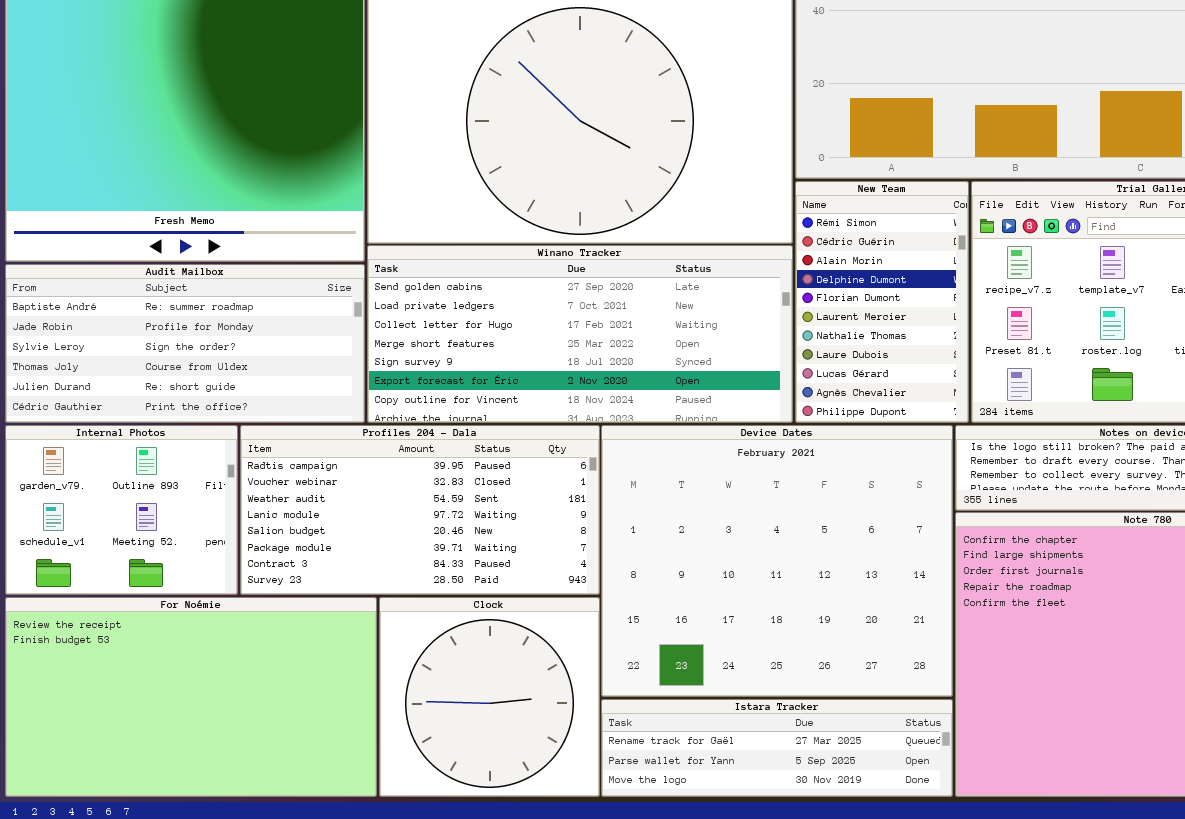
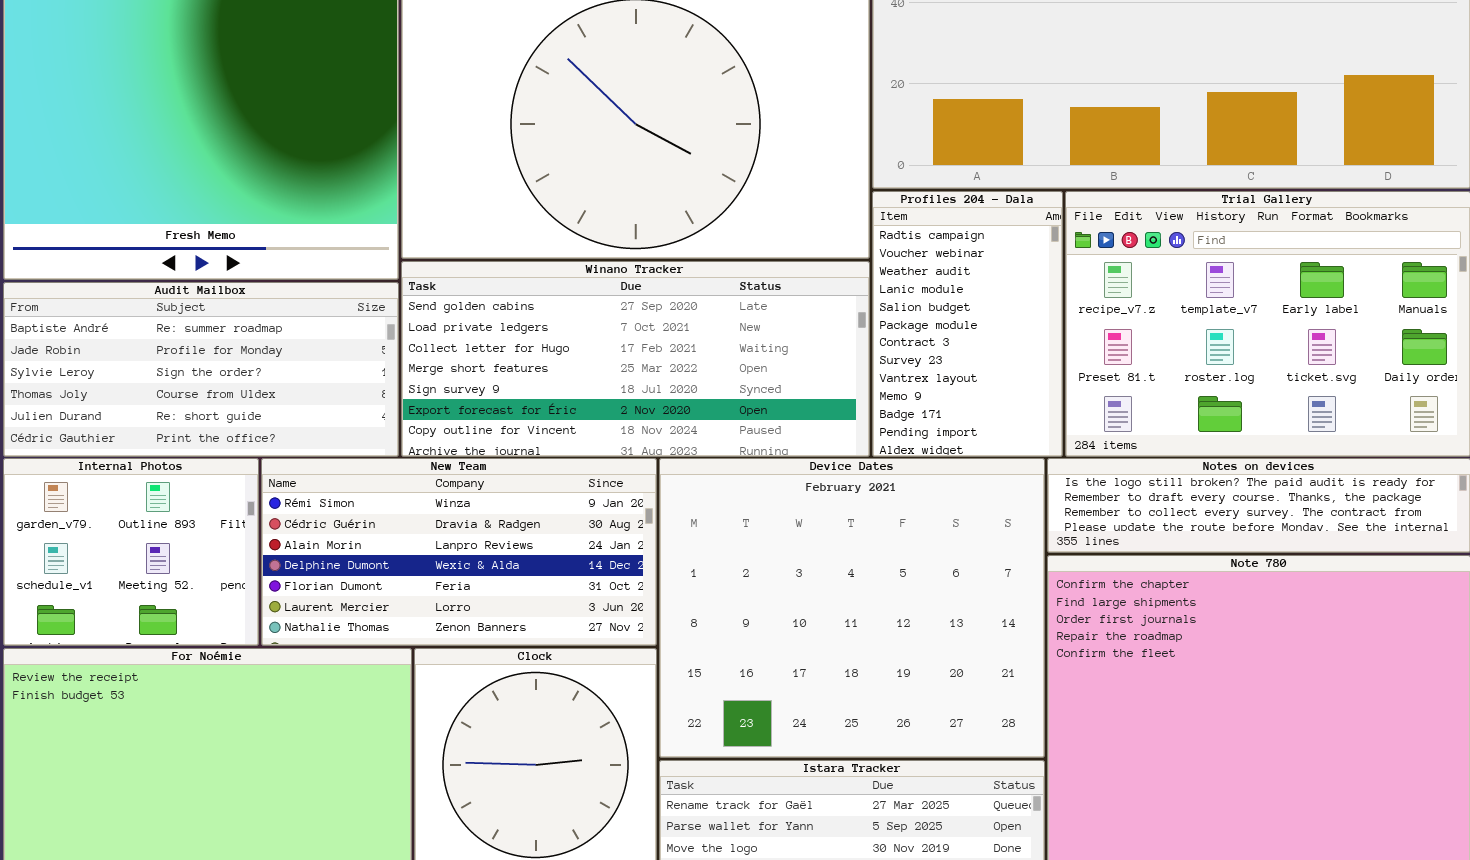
New Team: [795,181,969,423] -> [261,458,657,646], moved, resized
Profiles 204 - Dala: [240,425,600,595] -> [872,191,1063,457], moved, resized

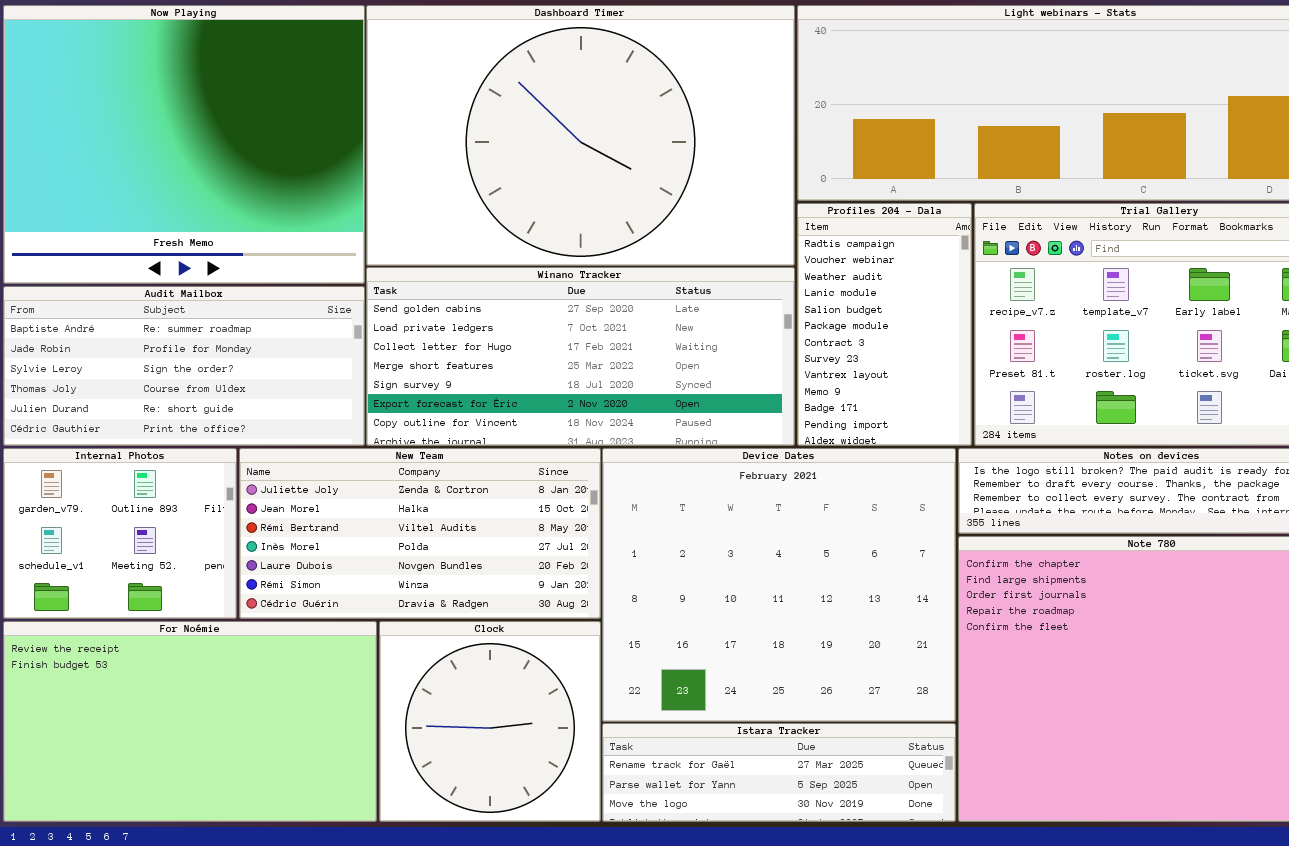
New Team: [261,458,657,646] -> [239,448,601,619], scrolled up 5 rows

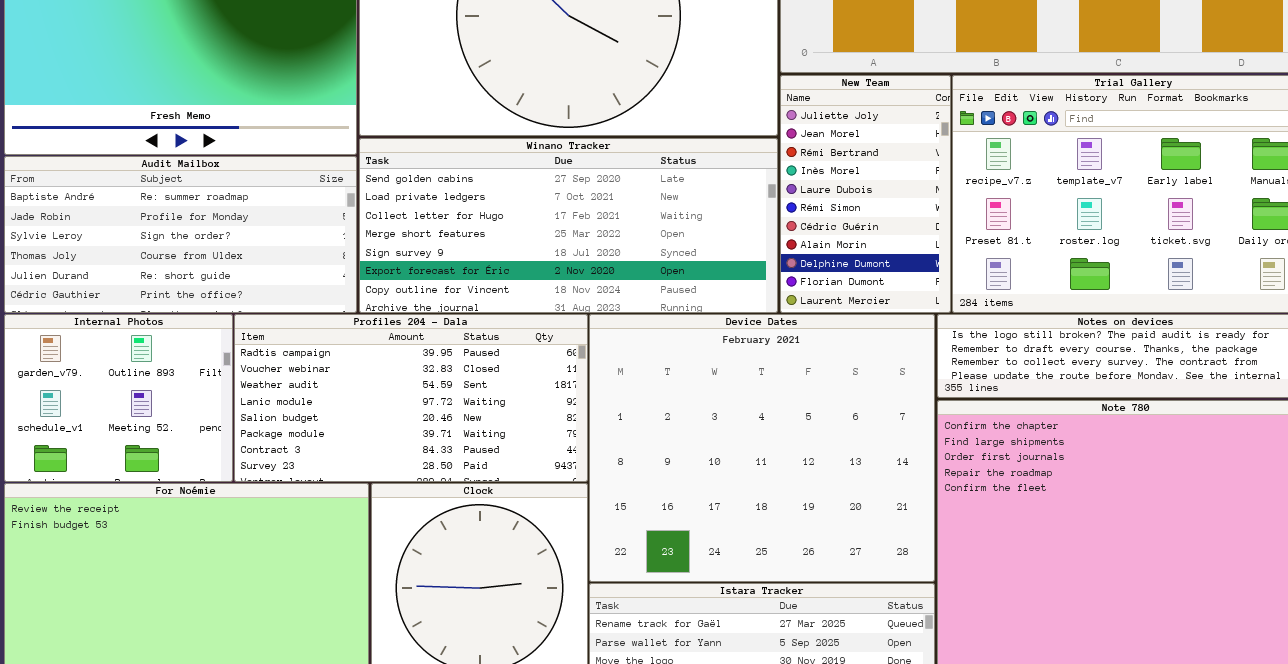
Profiles 204 - Dala: [797,203,972,446] -> [234,314,588,482], moved, resized
New Team: [239,448,601,619] -> [780,75,951,313], moved, resized

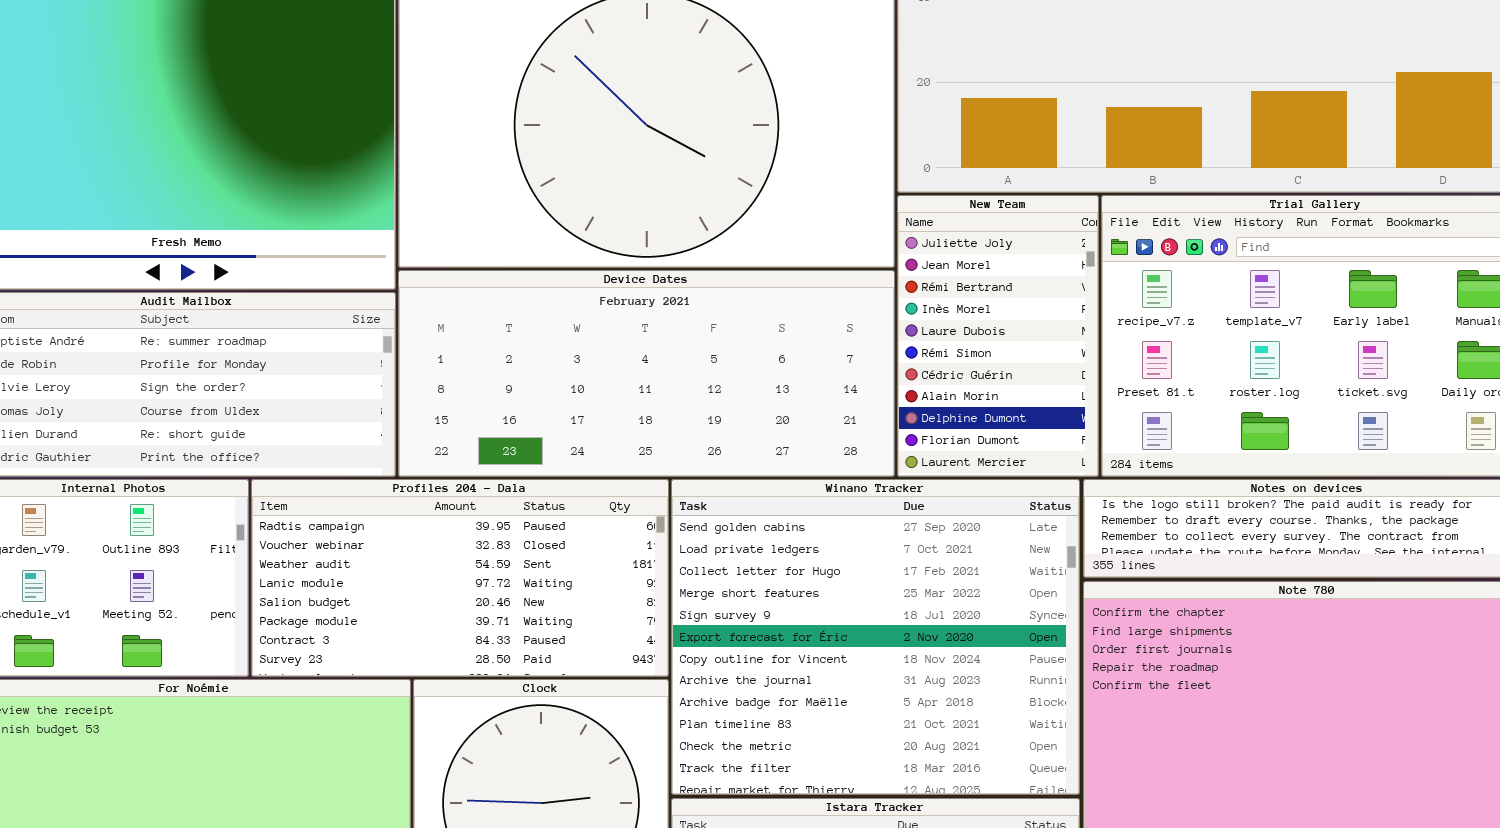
Winano Tracker: [359,138,778,313] -> [671,479,1080,795], moved, resized
Device Dates: [589,314,935,582] -> [398,270,895,477], moved, resized

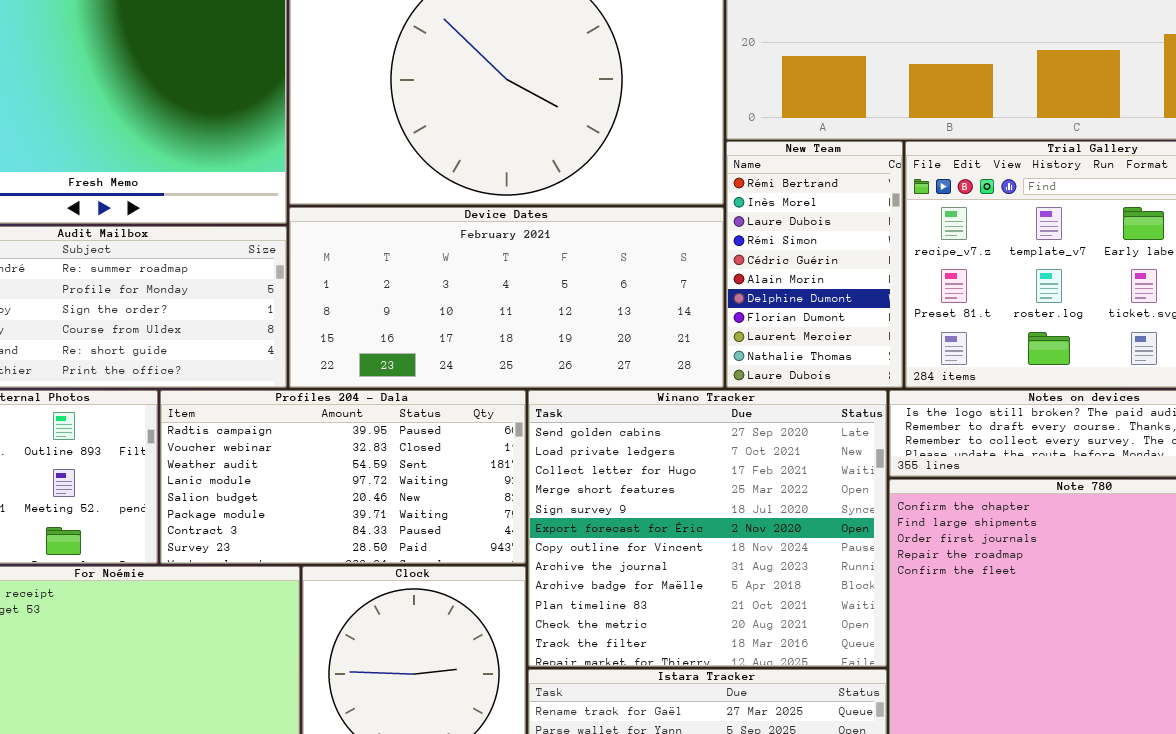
New Team: [897,195,1099,477] -> [726,141,903,388], scrolled down 2 rows

